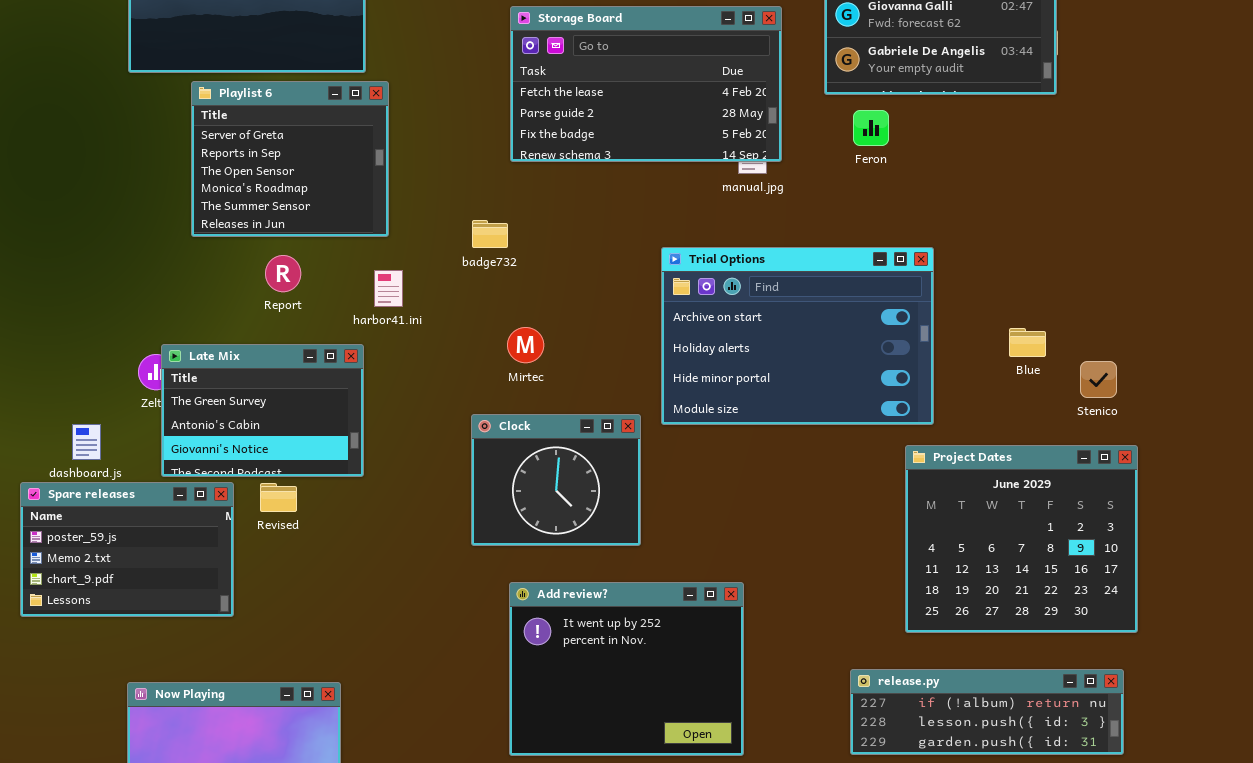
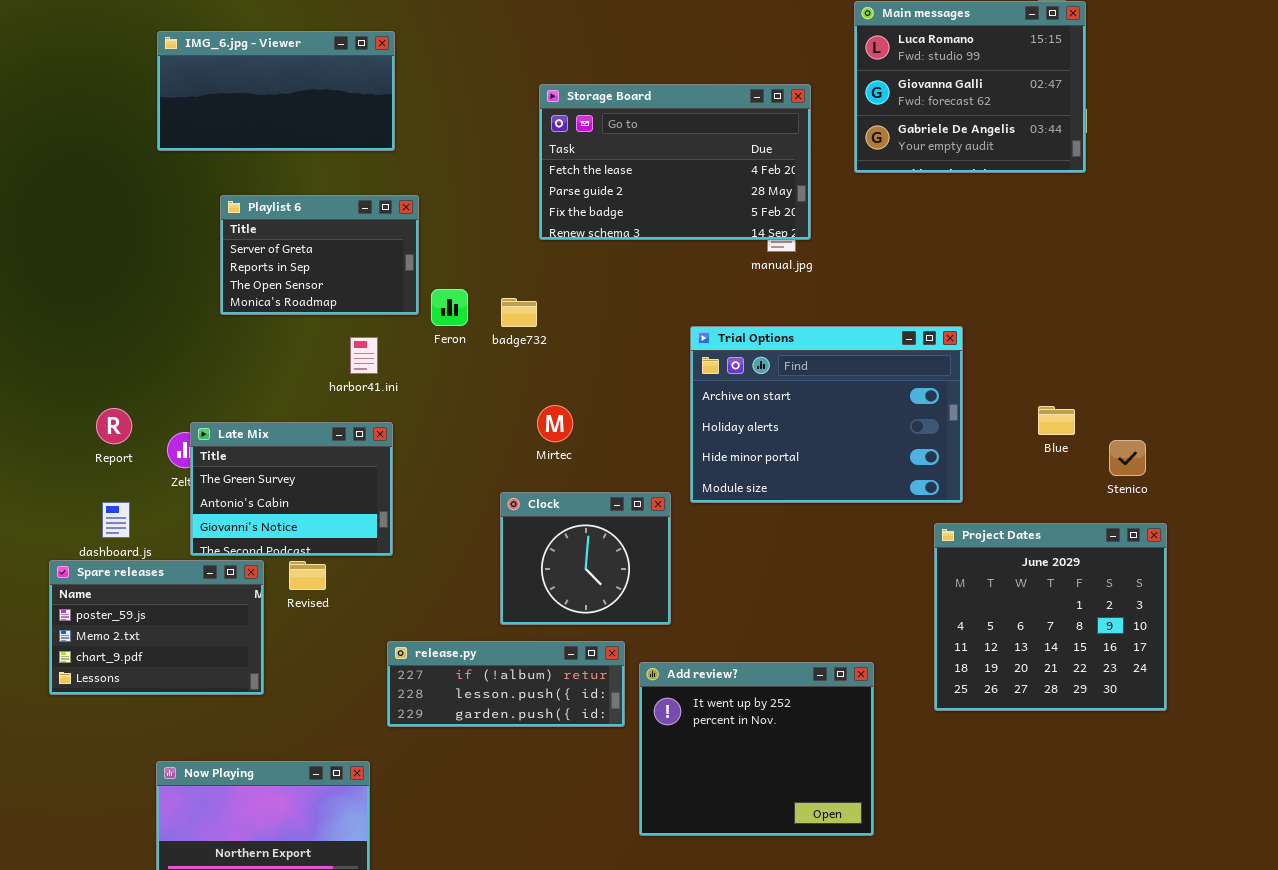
Playlist 6: [191,81,389,237] -> [220,195,419,315], resized
Feron: [853,110,889,146] -> [431,289,468,326], moved
Report: [265,255,301,292] -> [96,408,132,444], moved
harbor41.ini: [374,270,403,307] -> [350,337,378,374], moved
Add review?: [509,582,744,756] -> [639,662,874,836], moved
release.py: [850,669,1124,755] -> [387,641,625,727], moved, resized

